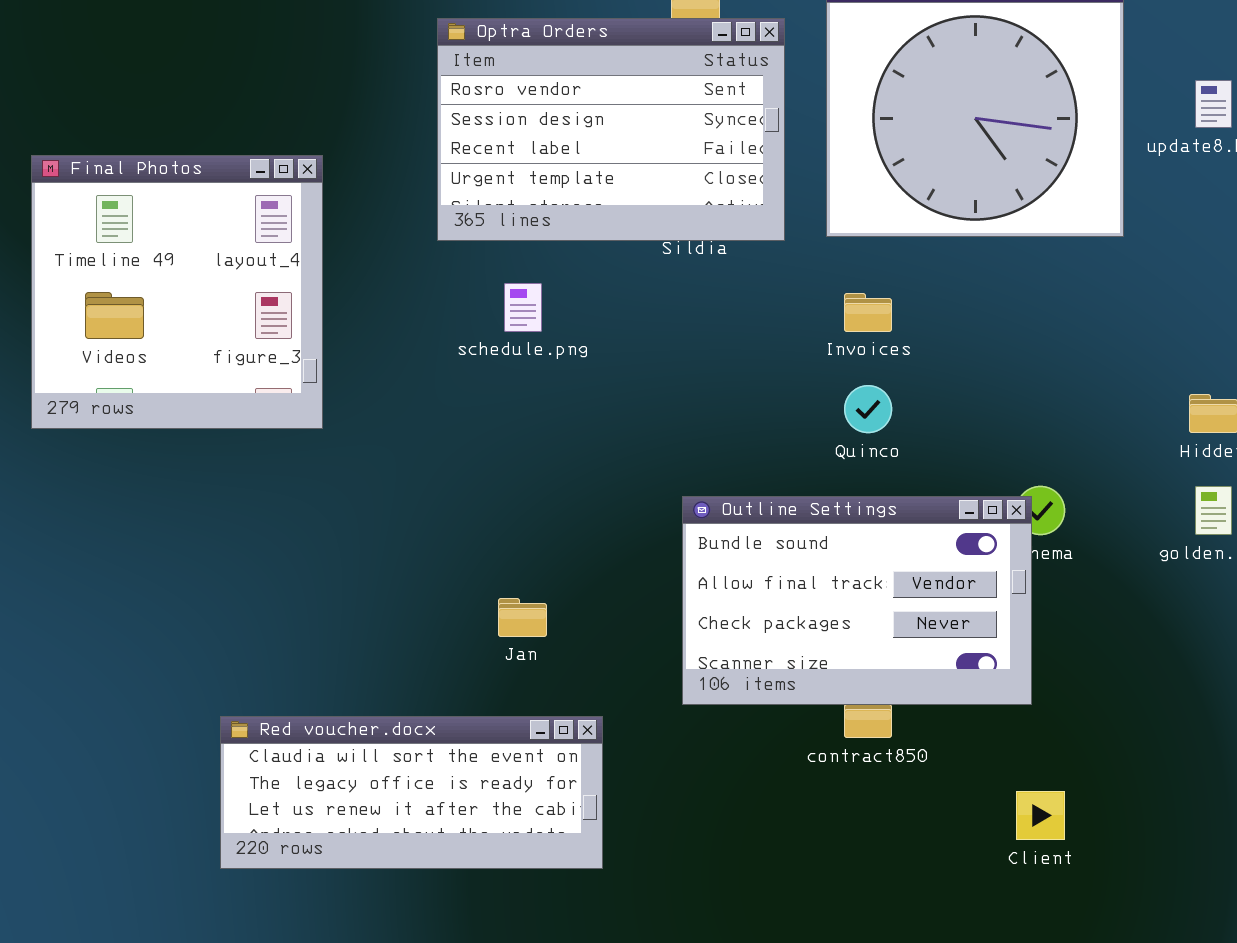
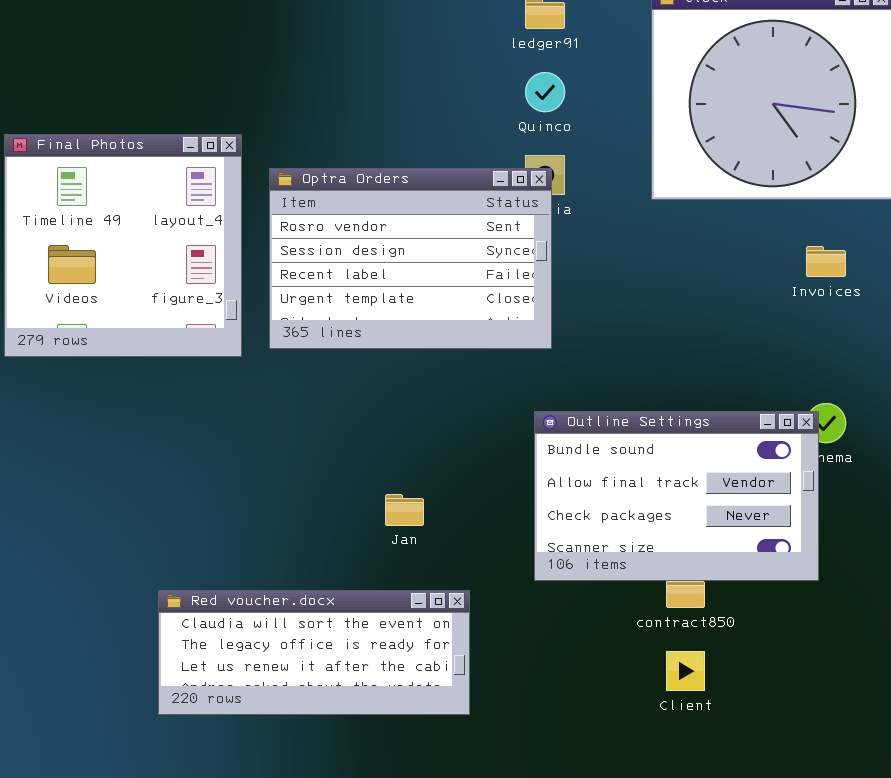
Optra Orders: [437,18,785,241] -> [269,168,552,349], moved
Invoices: [844,293,892,332] -> [806,246,846,277], moved
Quinco: [844,385,892,433] -> [525,72,565,112], moved
Client: [1016,791,1065,840] -> [666,651,705,691], moved

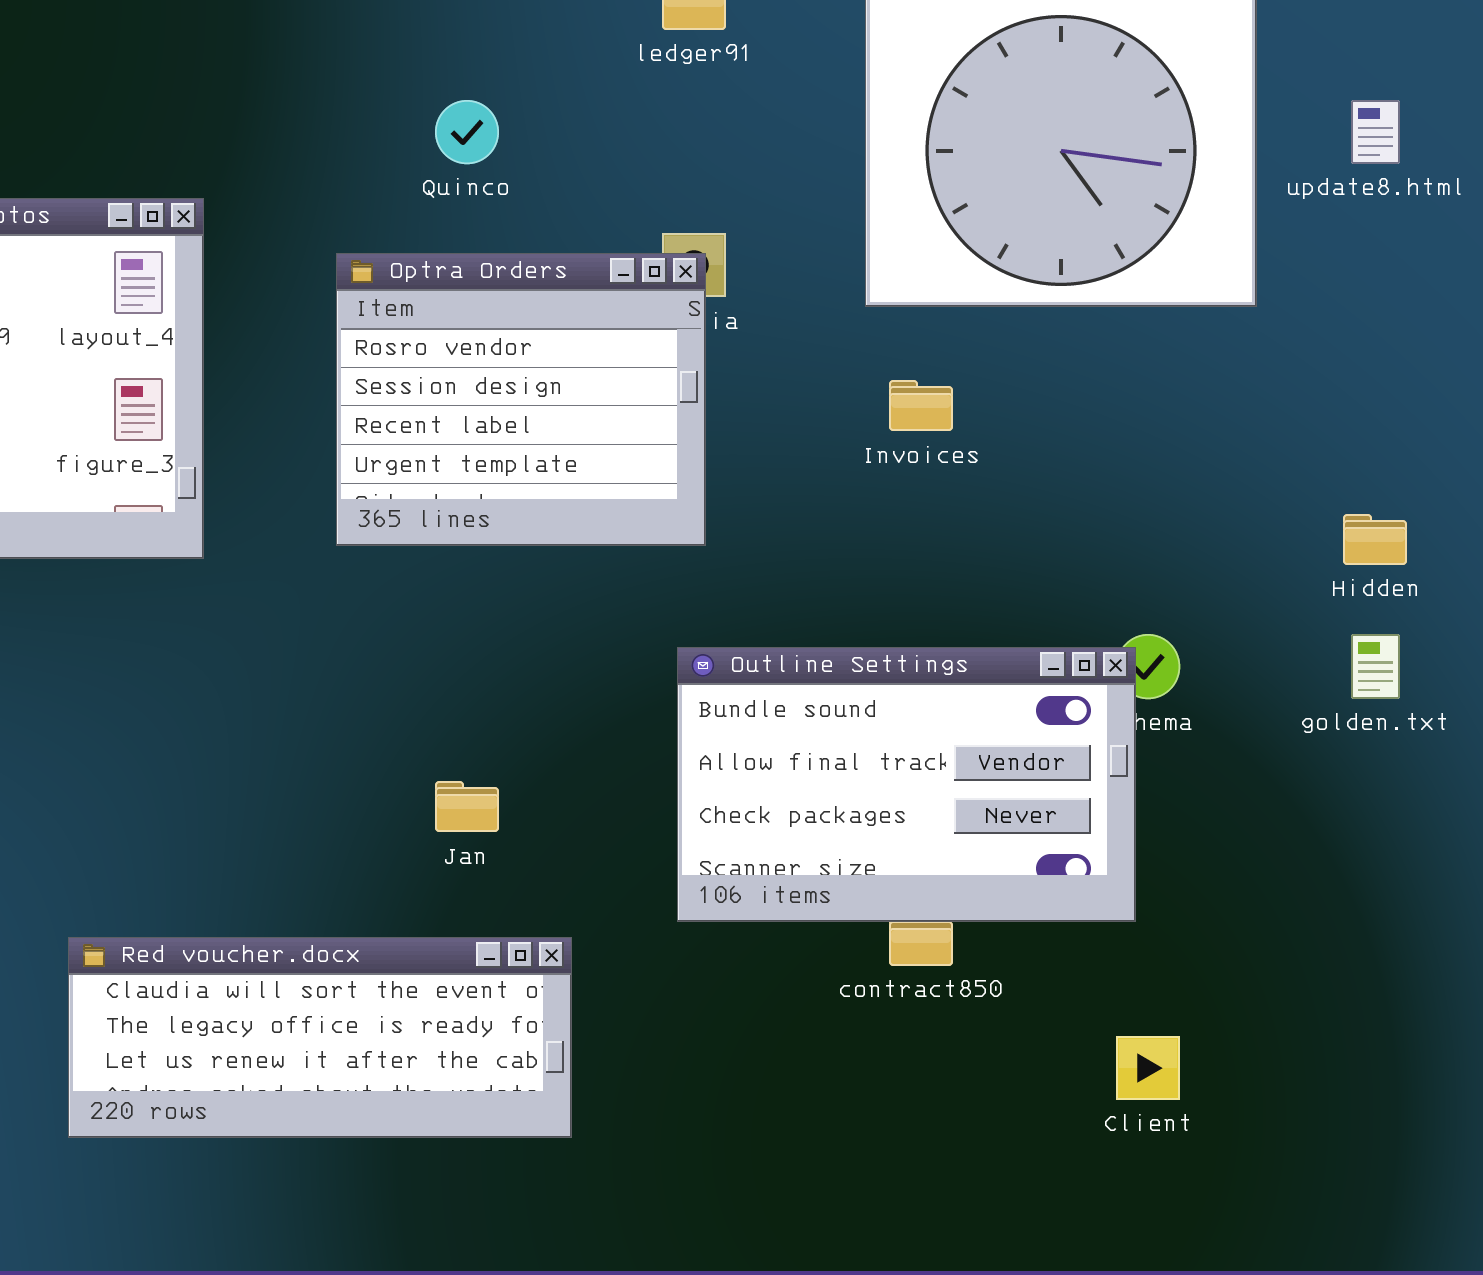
Quinco: [525,72,565,112] -> [435,100,499,164], moved
Optra Orders: [269,168,552,349] -> [336,253,706,546], resized
Invoices: [806,246,846,277] -> [889,380,953,431], moved
Client: [666,651,705,691] -> [1116,1036,1180,1100], moved

